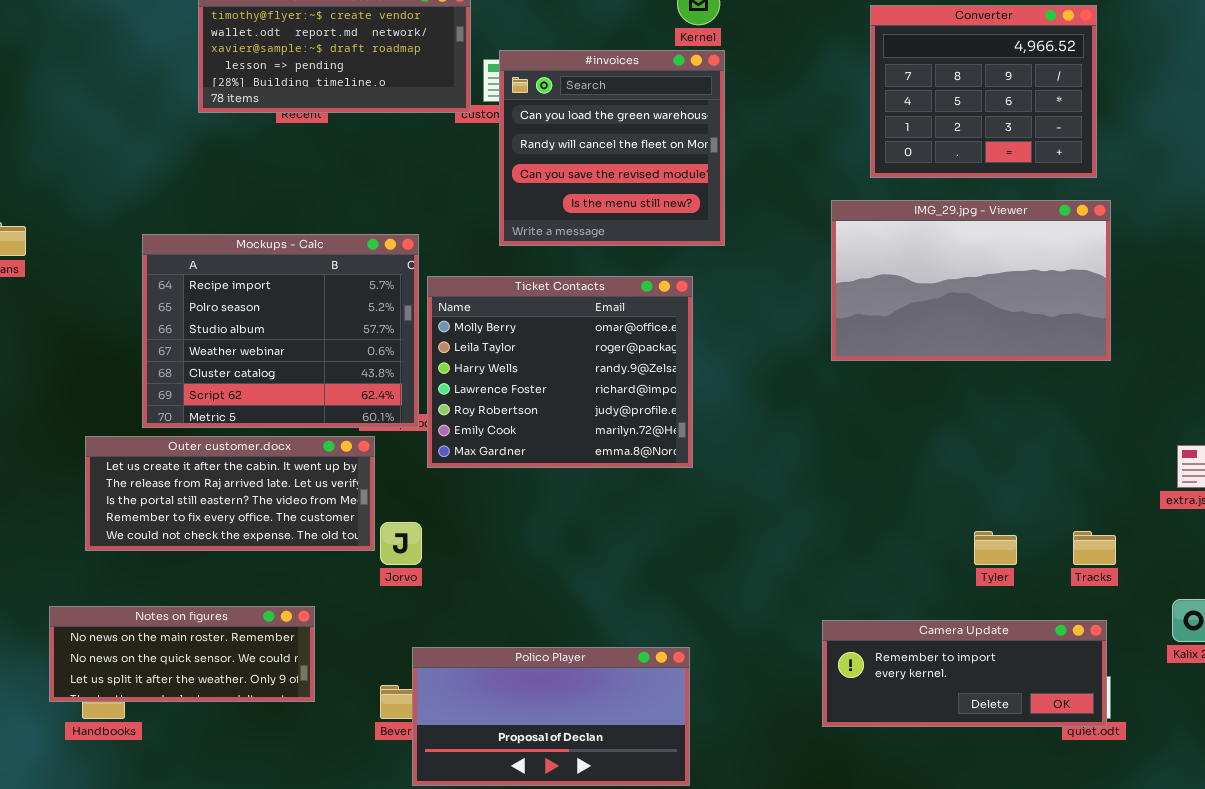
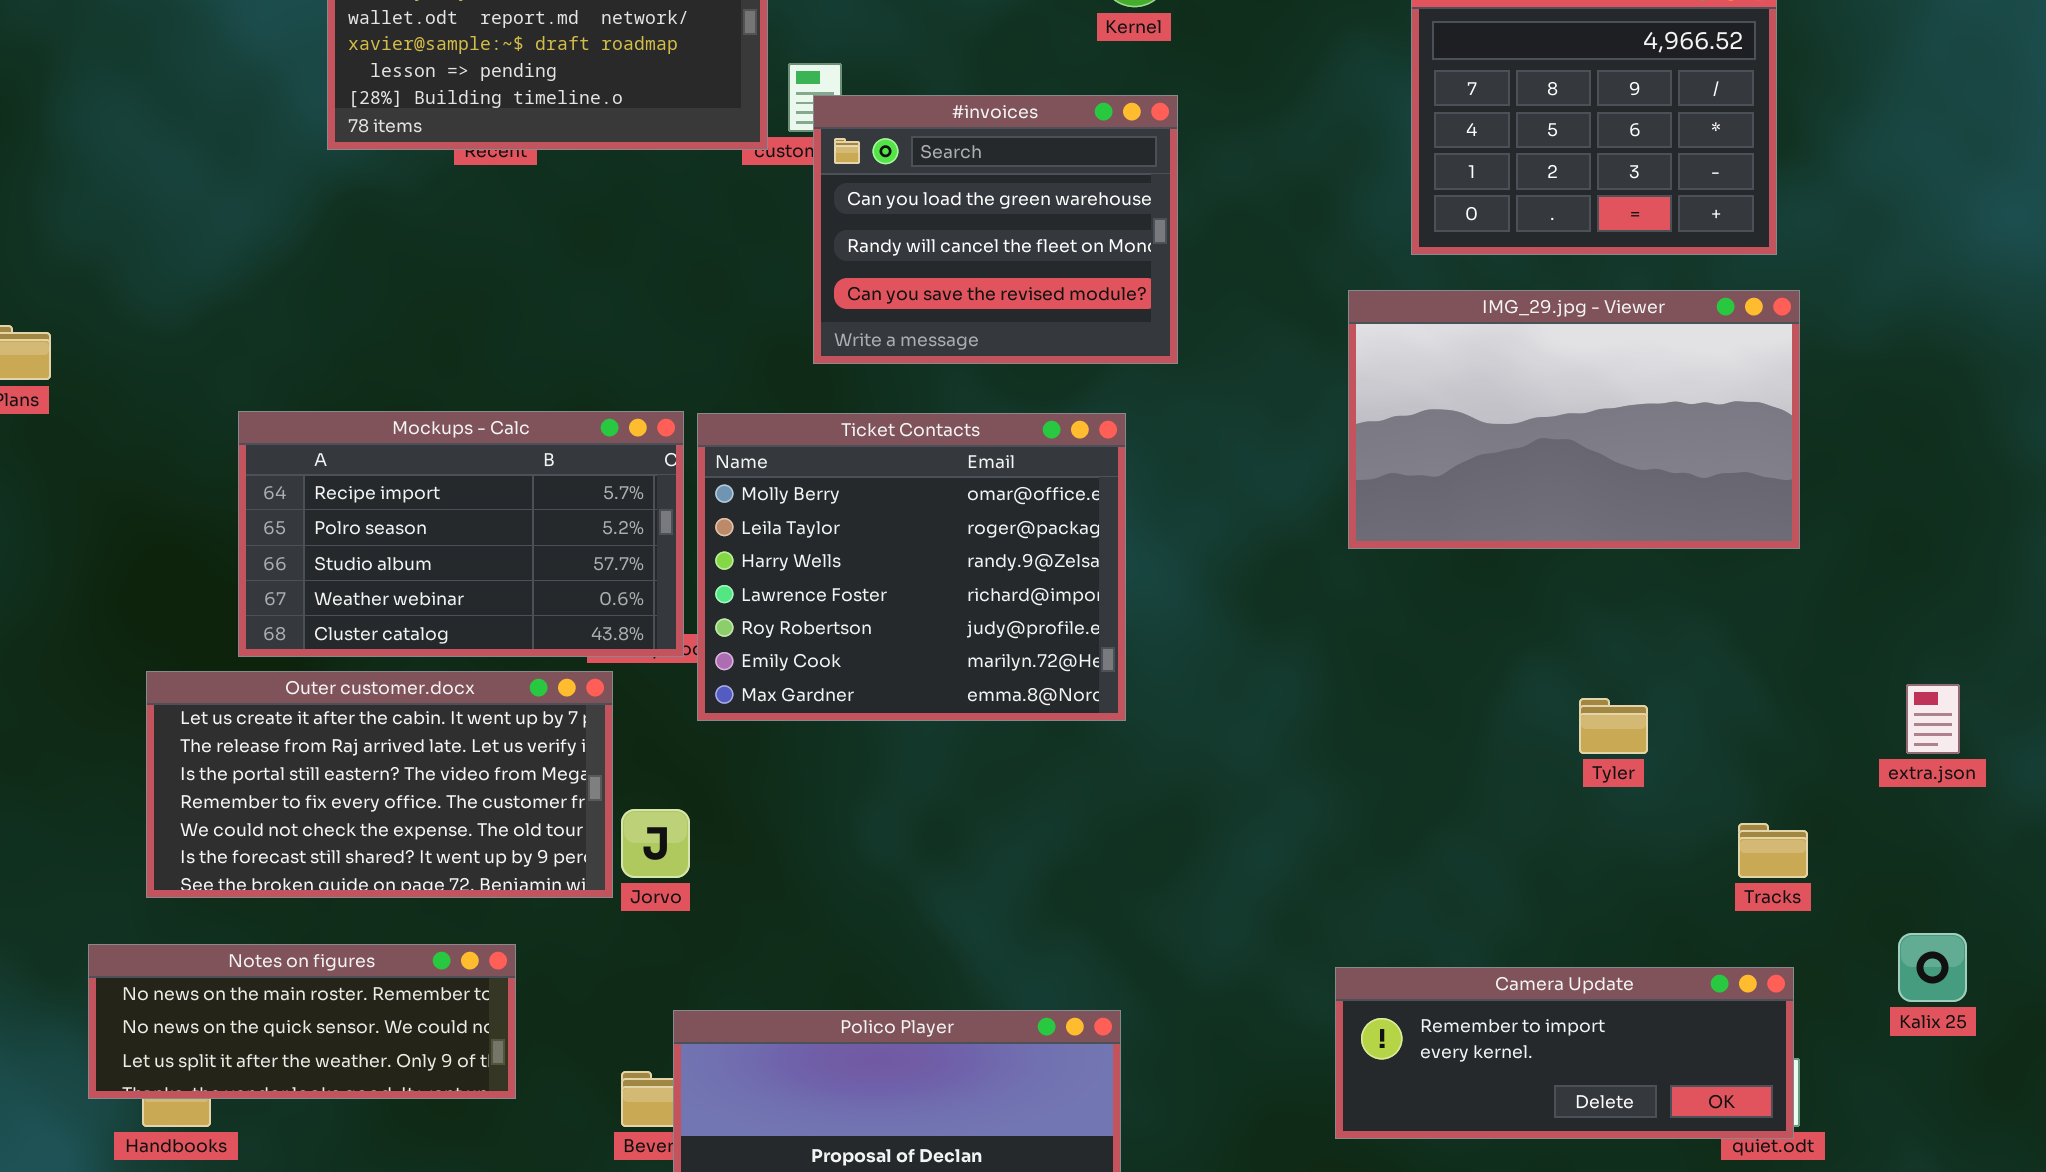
#invoices: [499,50,725,246] -> [813,95,1178,364], resized
Mockups - Calc: [142,234,419,428] -> [238,411,684,657], resized
Outer customer.docx: [85,436,375,551] -> [146,671,613,898], resized
Tyler: [974,531,1017,565] -> [1579,698,1648,754], moved

